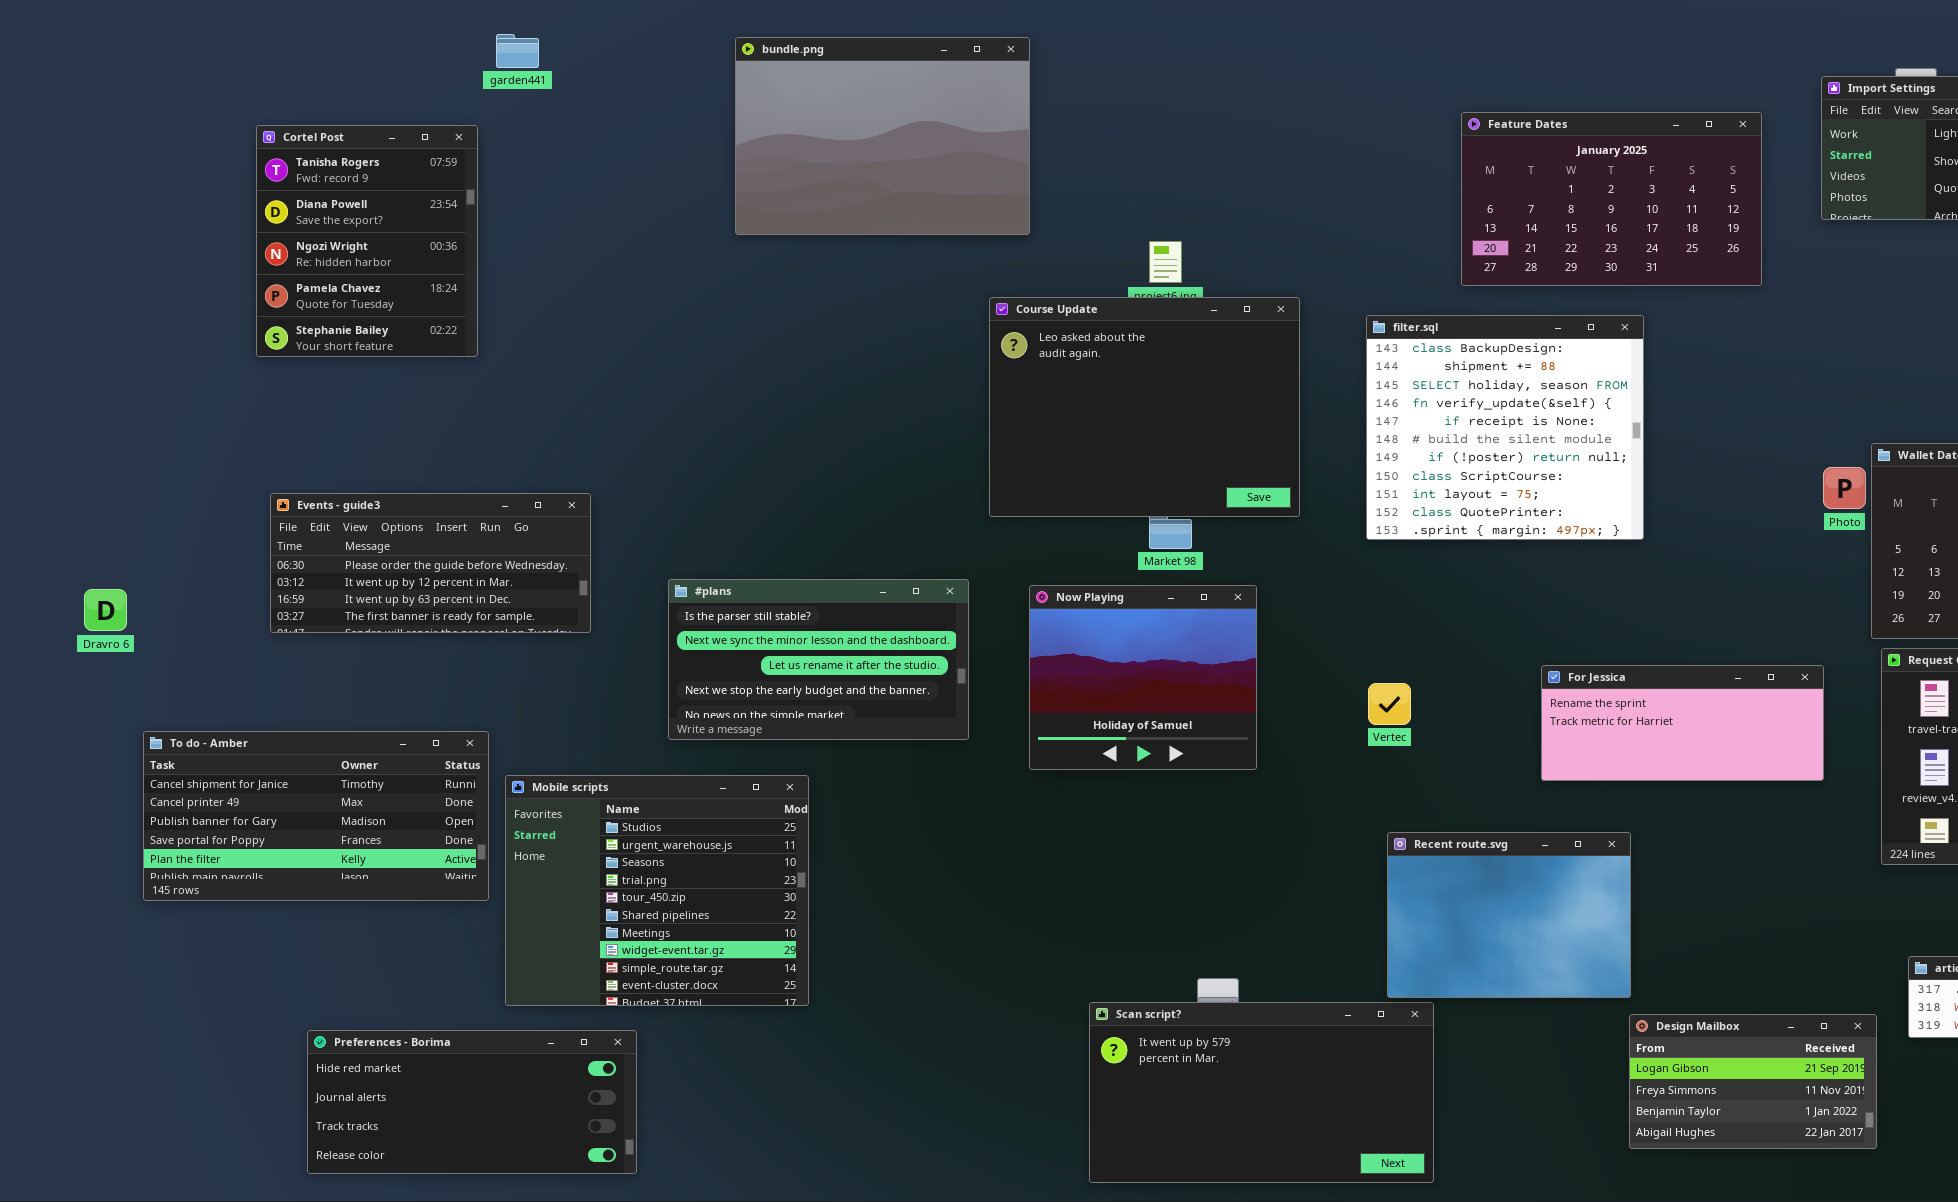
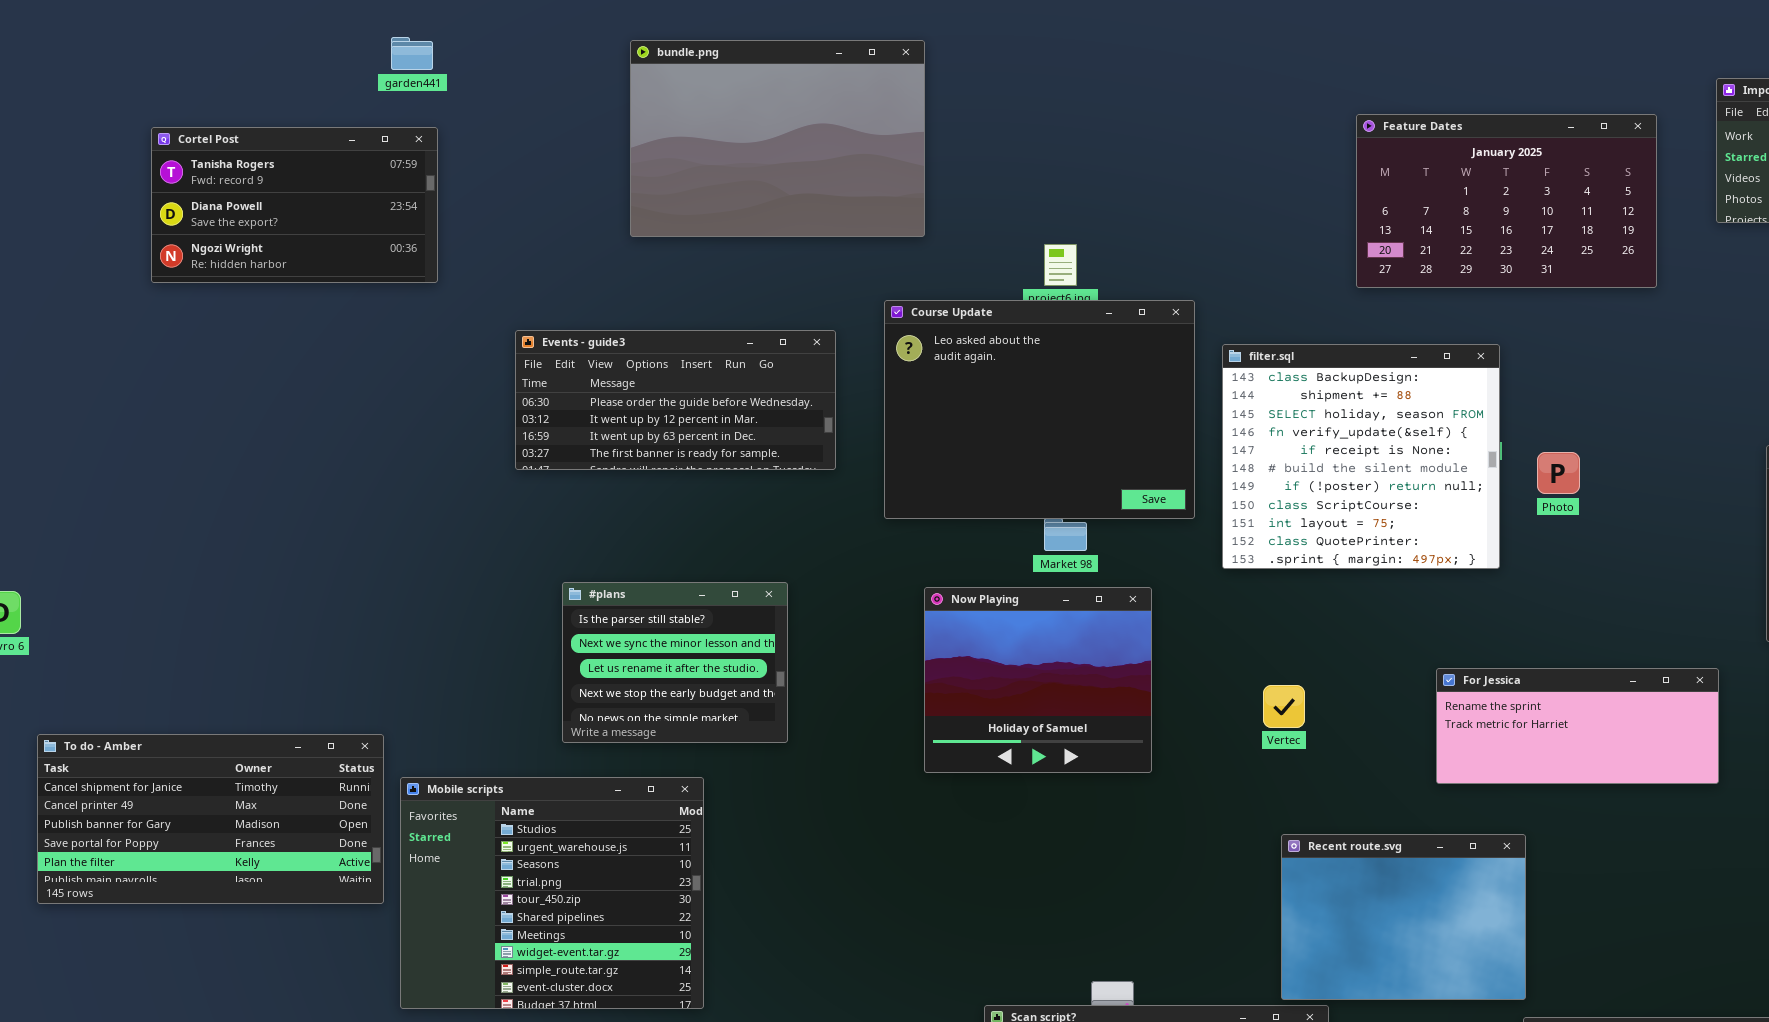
Cortel Post: [256,125,478,357] -> [151,127,438,283], resized
filter.sql: [1366,315,1644,540] -> [1222,344,1500,569], moved
Photo: [1823,467,1866,509] -> [1537,452,1580,494], moved
Events - guide3: [270,493,591,633] -> [515,330,836,470], moved
#plans: [668,579,969,740] -> [562,582,788,743], resized

